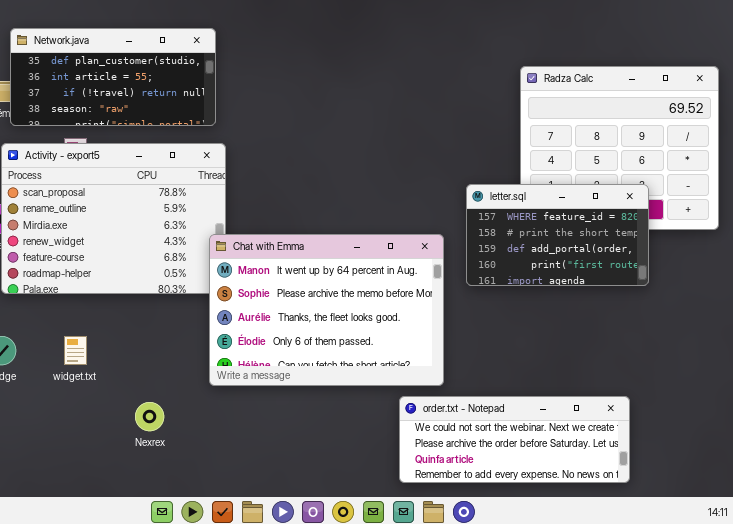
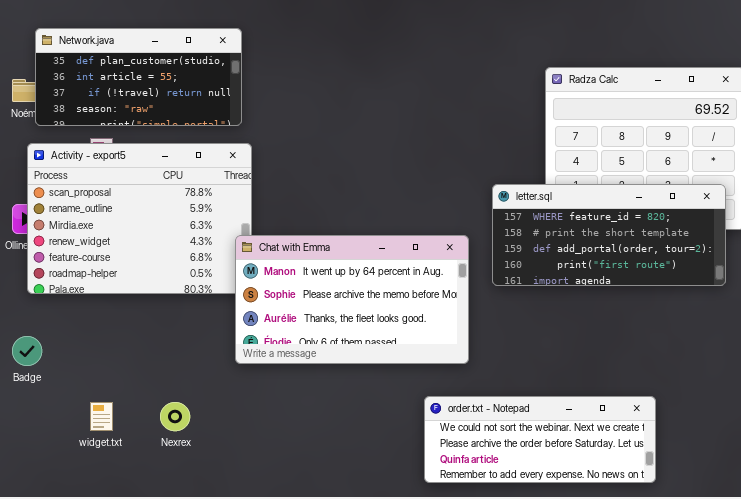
letter.sql: [466,184,649,286] -> [492,184,726,286], resized
Chat with Emma: [209,234,444,386] -> [235,235,469,364], resized
widget.txt: [64,336,87,365] -> [90,402,113,431], moved

